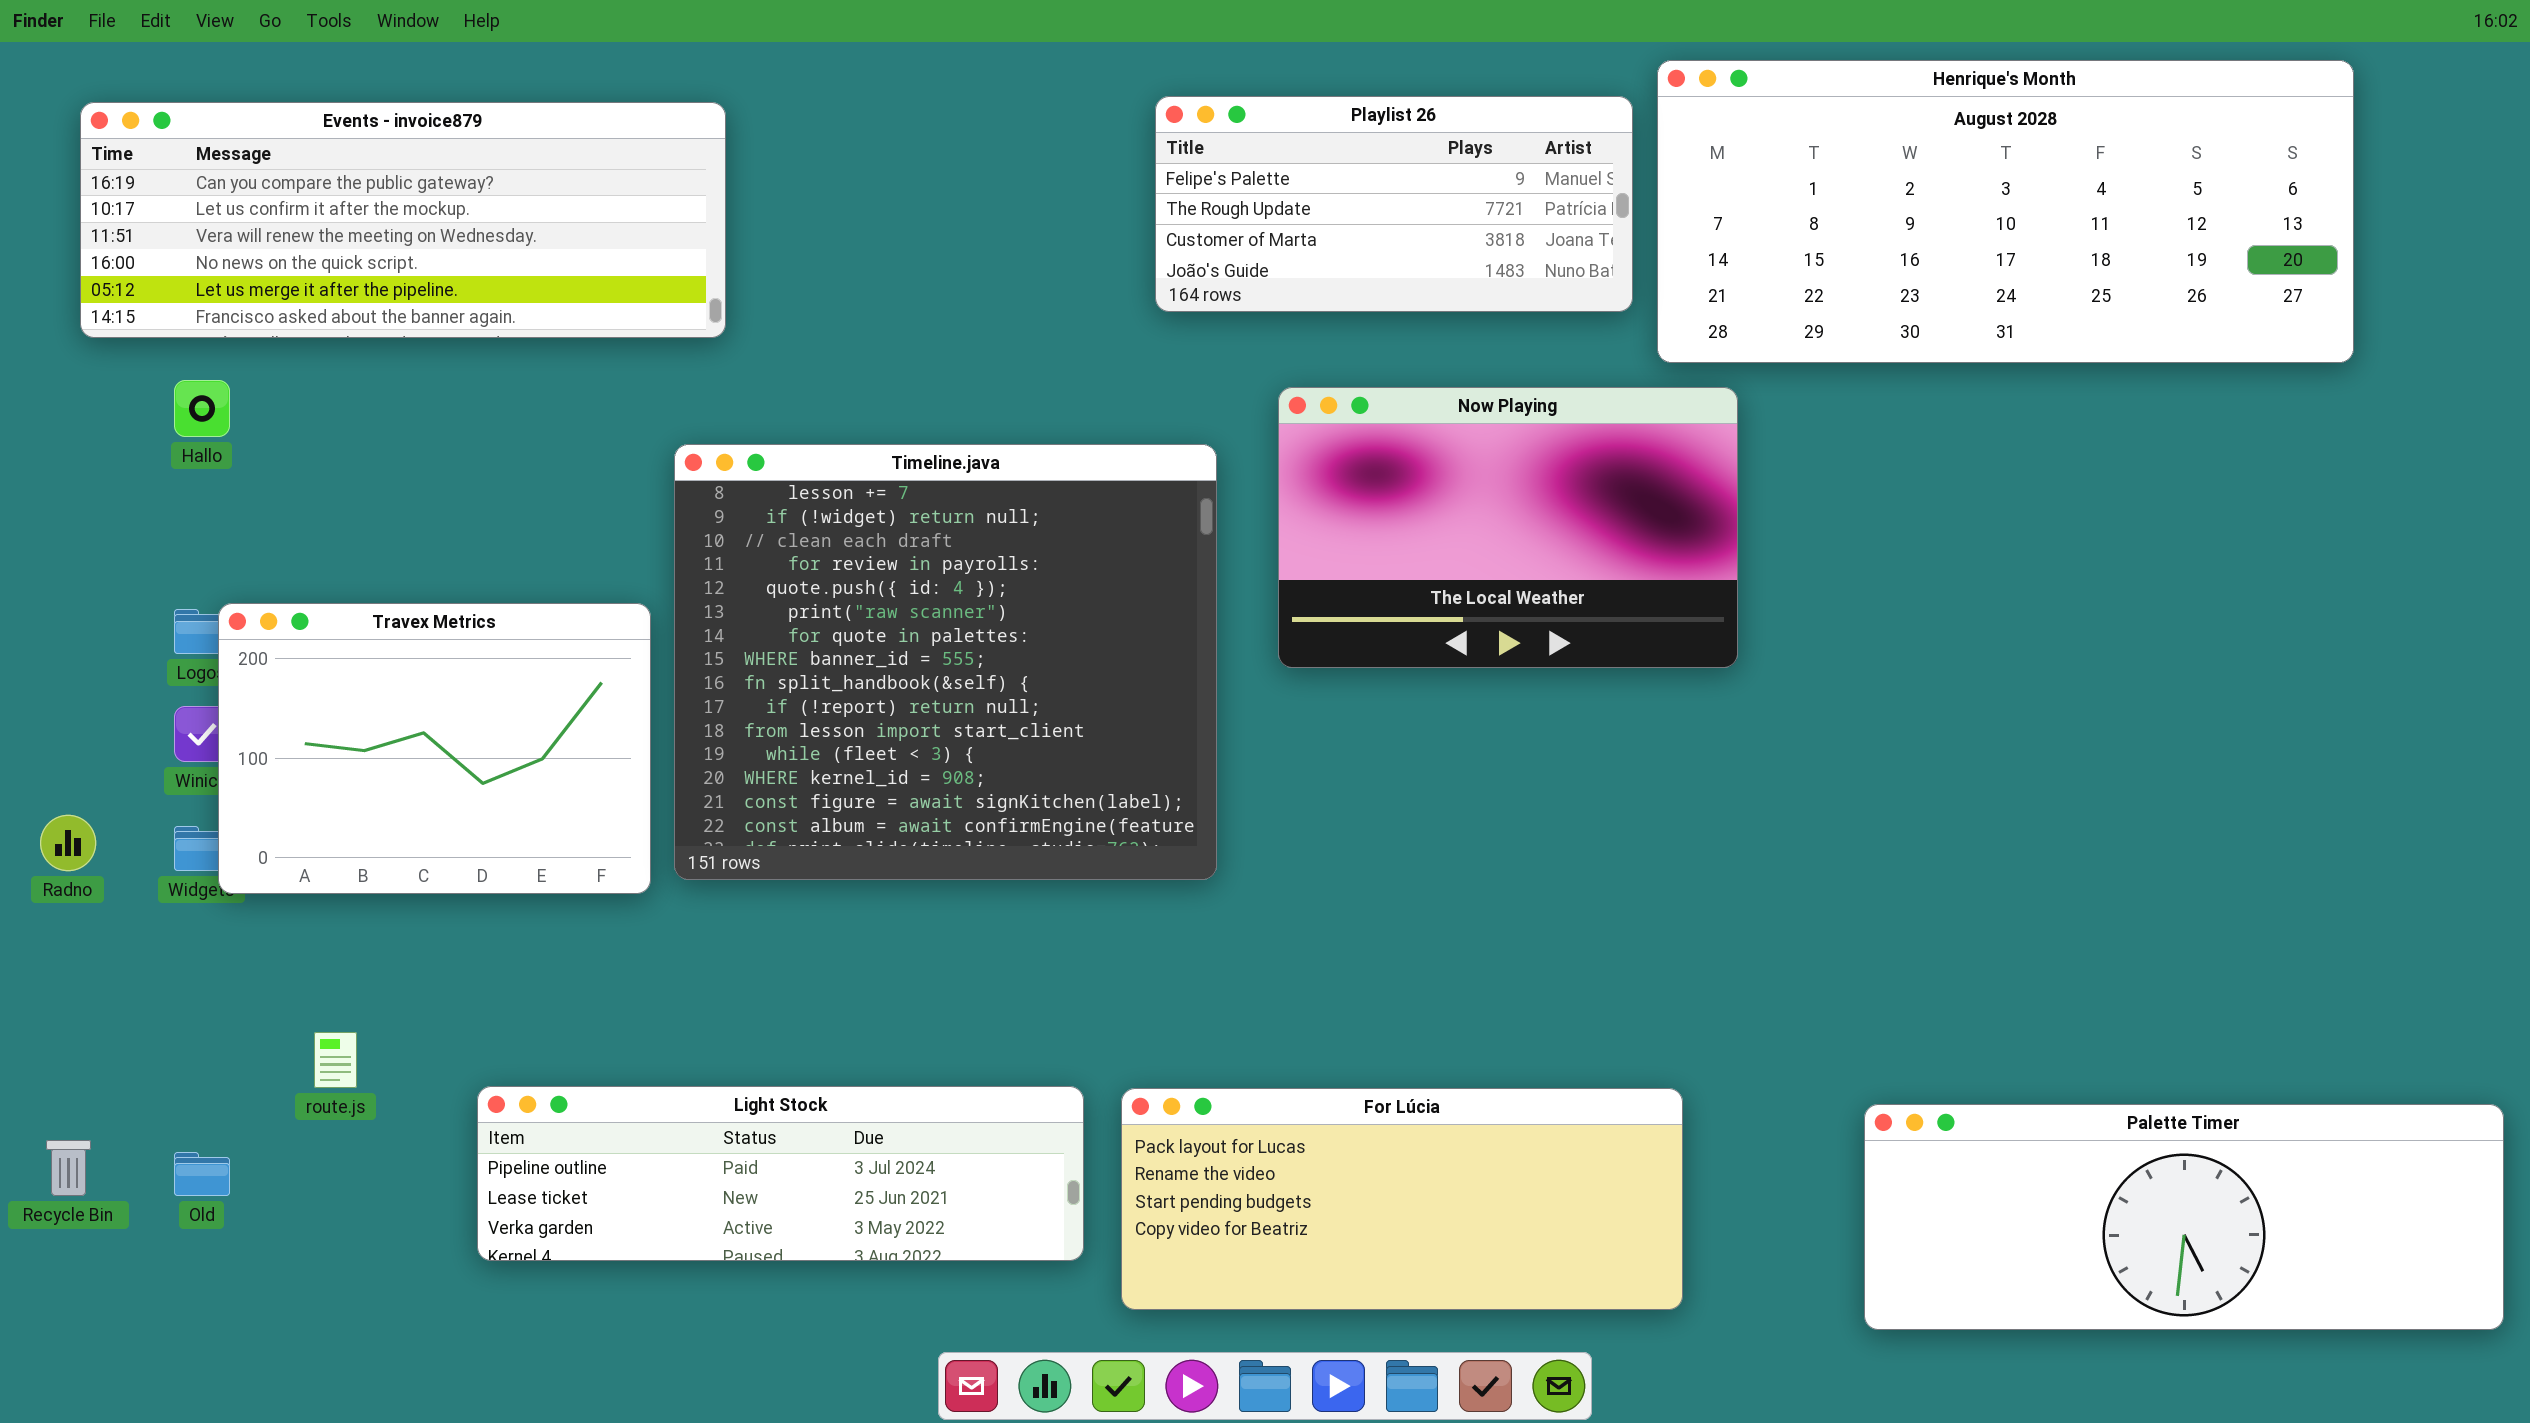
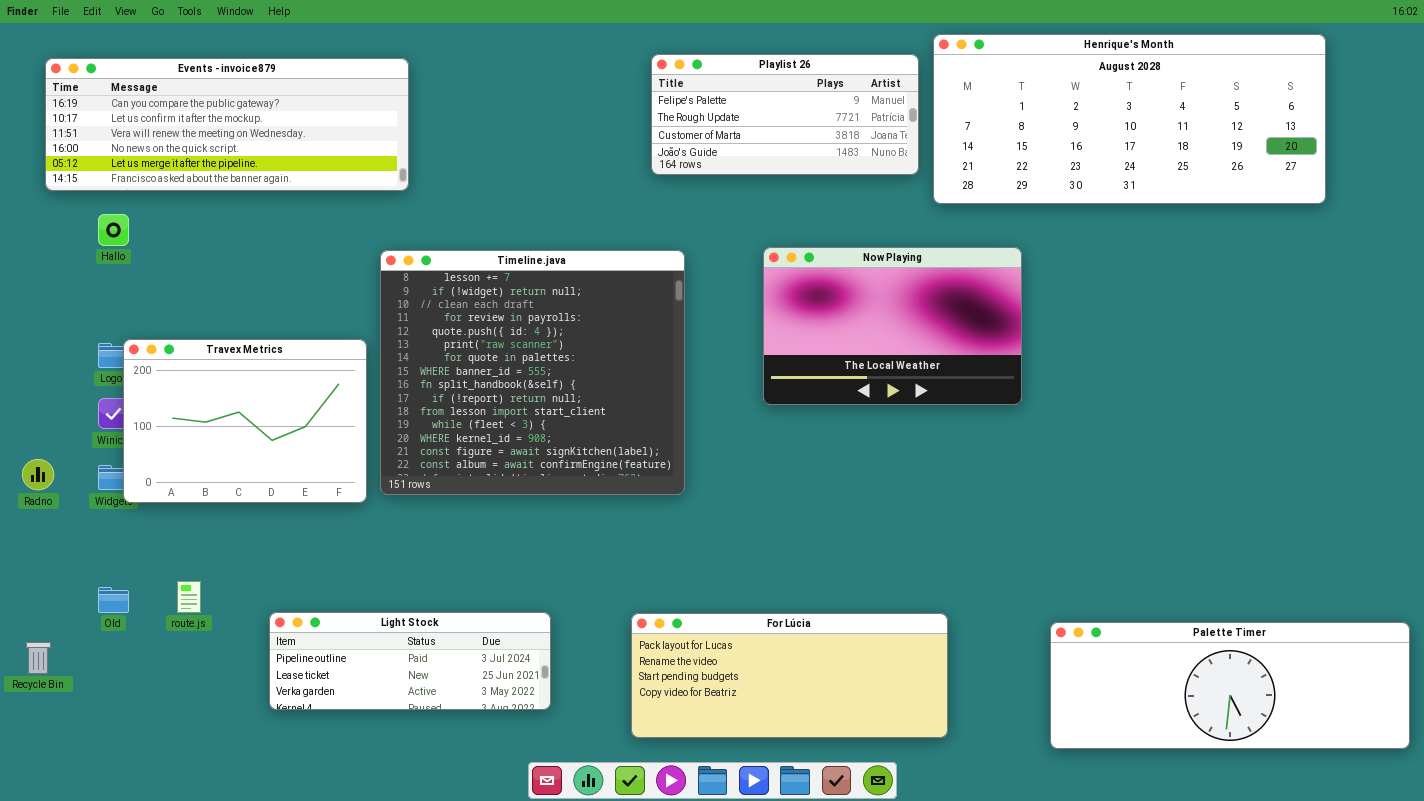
Now Playing: [1278,387,1738,668] -> [763,247,1022,405], moved
Light Stock: [477,1086,1084,1261] -> [269,612,551,710], resized
Old: [174,1152,230,1196] -> [98,587,129,613], moved

